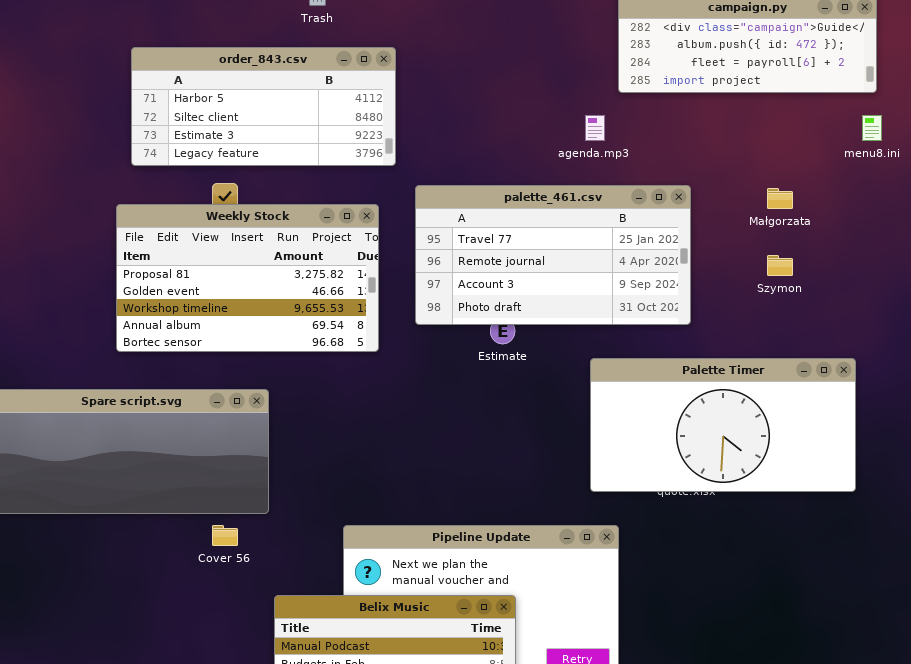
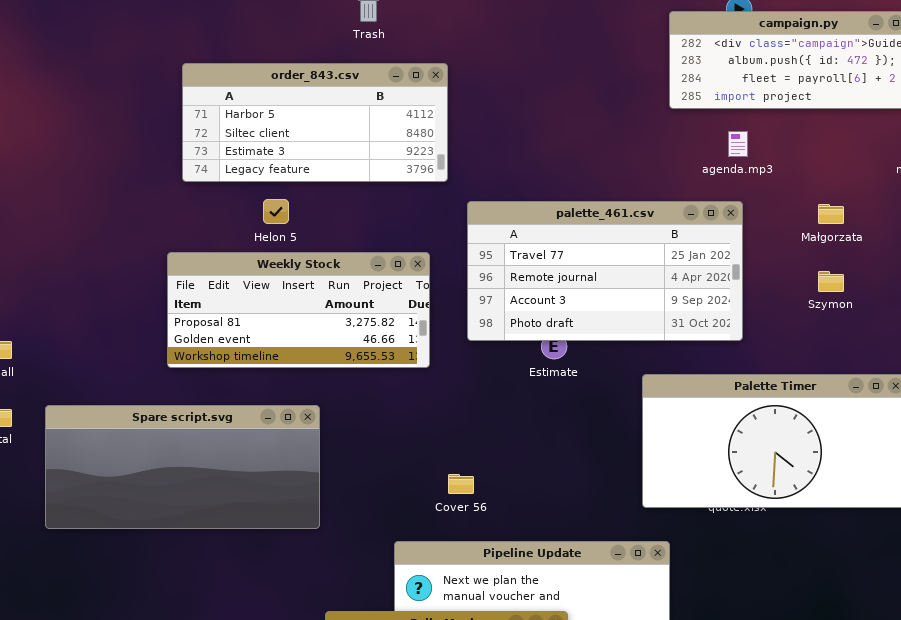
agenda.mp3: [585,115,605,141] -> [728,131,748,157], moved
Weekly Stock: [116,204,379,352] -> [167,252,430,368], resized
Cover 56: [212,525,238,546] -> [448,474,474,494], moved

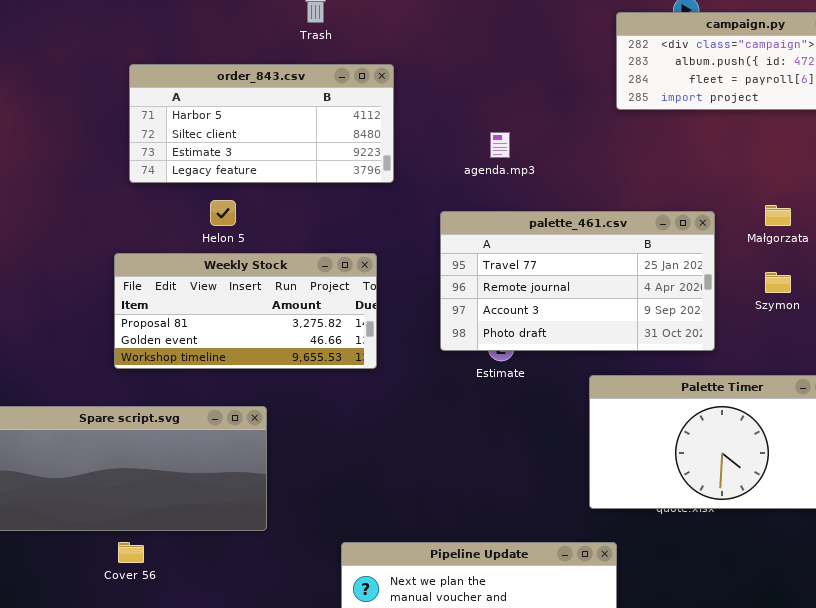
agenda.mp3: [728,131,748,157] -> [490,132,510,158], moved
palette_461.csv: [467,201,743,341] -> [440,211,715,351], moved
Cover 56: [448,474,474,494] -> [118,542,144,563], moved

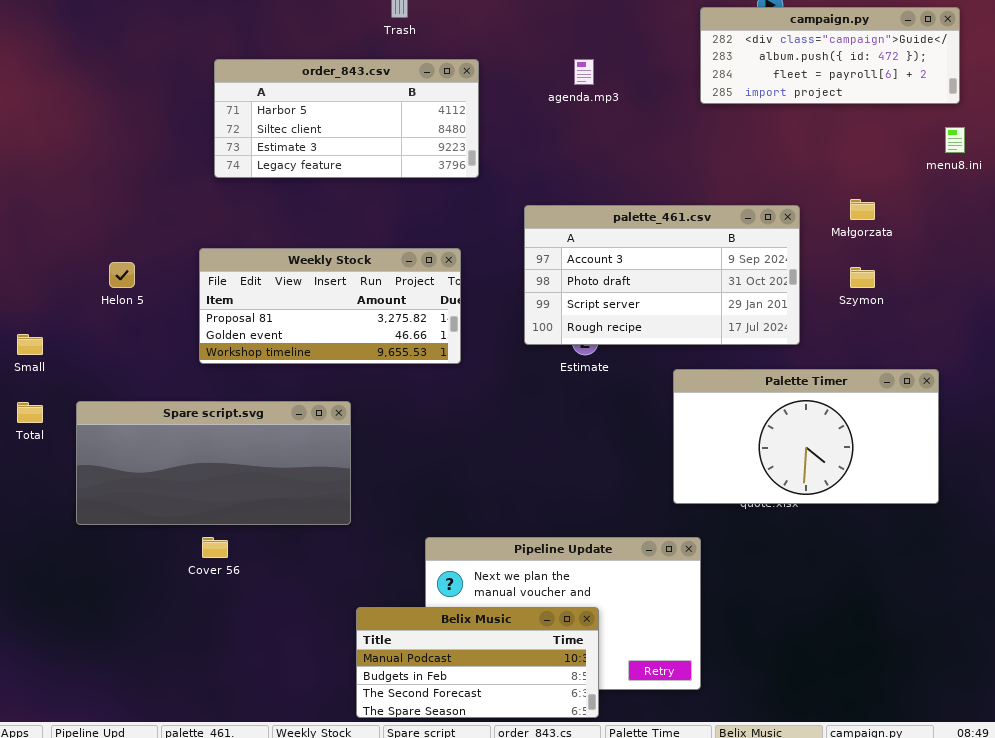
agenda.mp3: [490,132,510,158] -> [574,59,594,85], moved
Helon 5: [210,200,236,226] -> [109,262,135,288], moved
palette_461.csv: [440,211,715,351] -> [524,205,800,345], scrolled down 2 rows

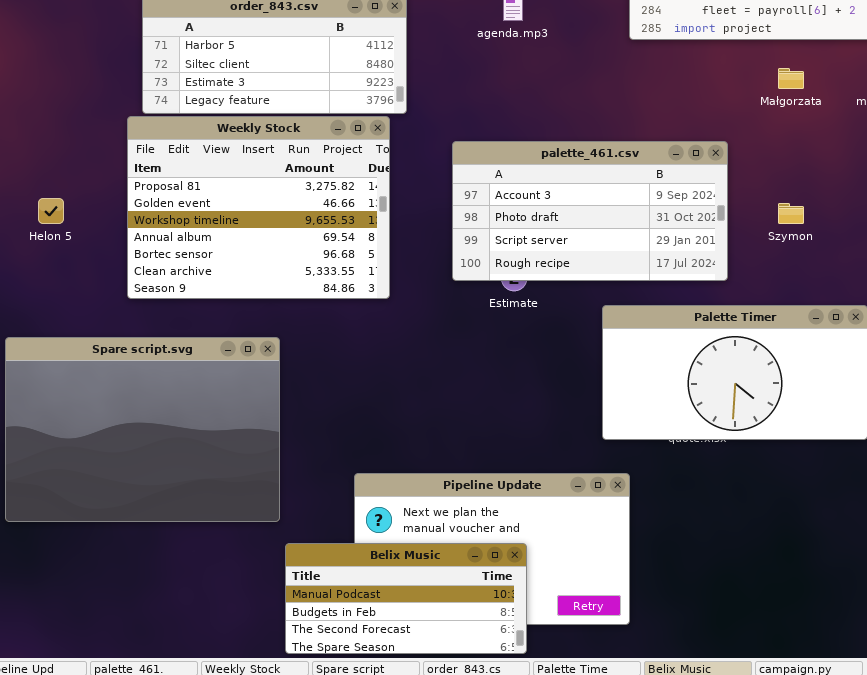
Małgorzata: [850,199,875,220] -> [778,68,804,89], moved
Weekly Stock: [199,248,461,364] -> [127,116,390,299], resized
Spare script.svg: [76,401,351,525] -> [5,337,280,522], resized

